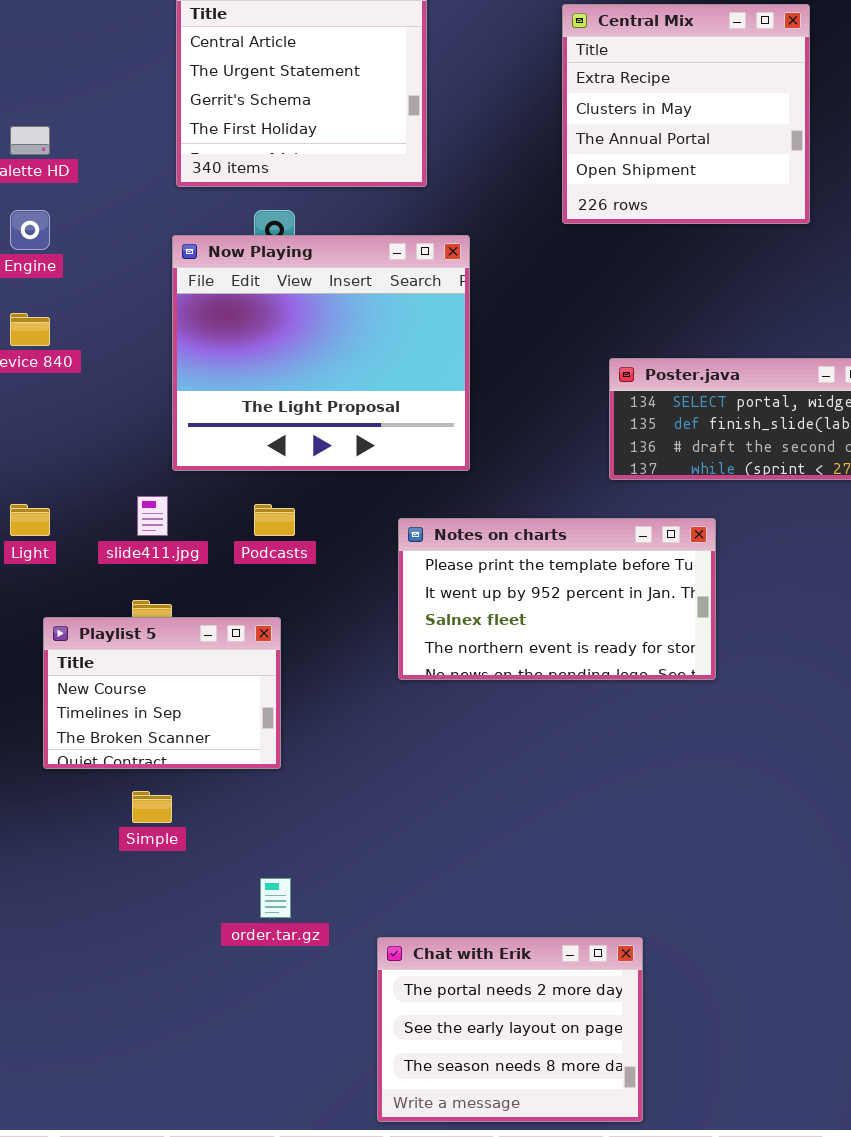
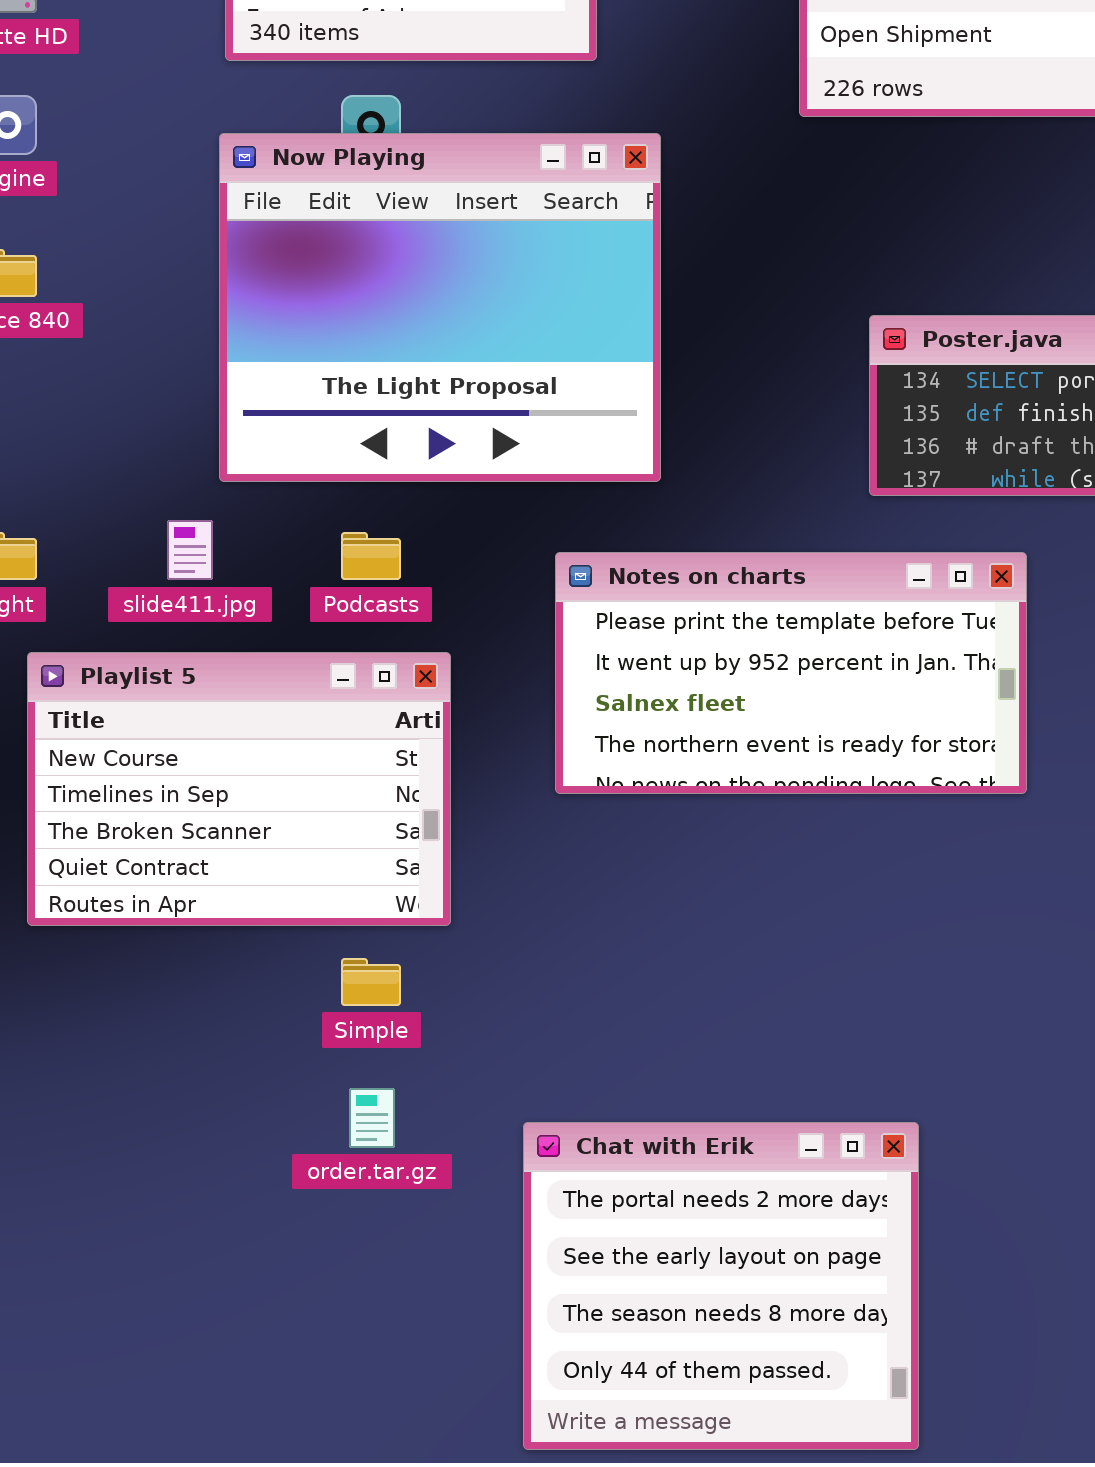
Playlist 5: [43,617,281,769] -> [27,652,451,926], resized
Simple: [132,791,172,823] -> [341,958,401,1006], moved
Chat with Erik: [377,937,643,1122] -> [523,1122,919,1450], resized

